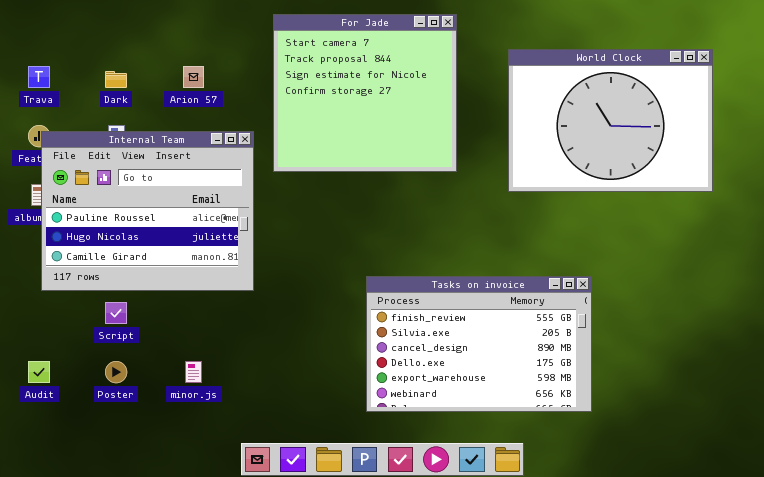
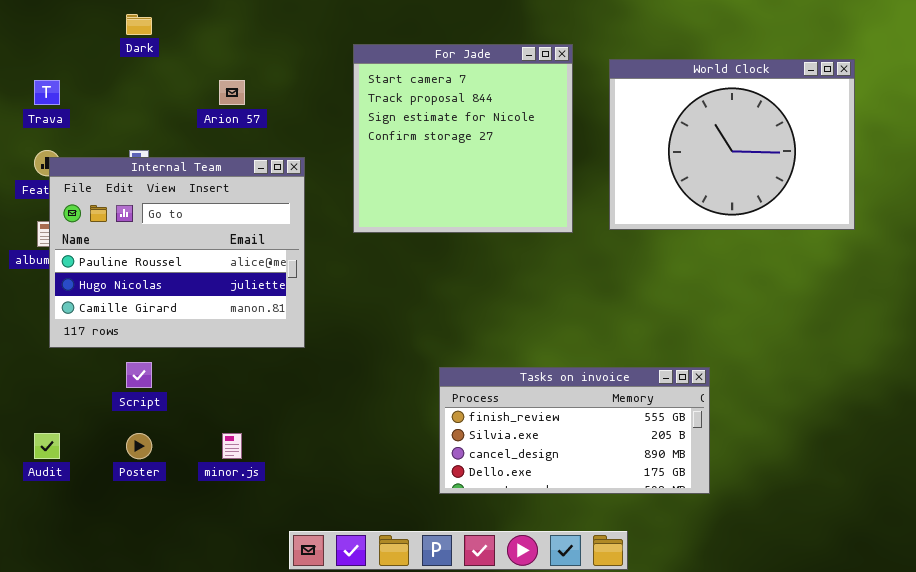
For Jade: [273,14,457,172] -> [353,44,573,233], moved
Dark: [105,71,127,88] -> [126,14,152,35], moved
Tasks on invoice: [366,276,592,412] -> [439,367,710,494], resized

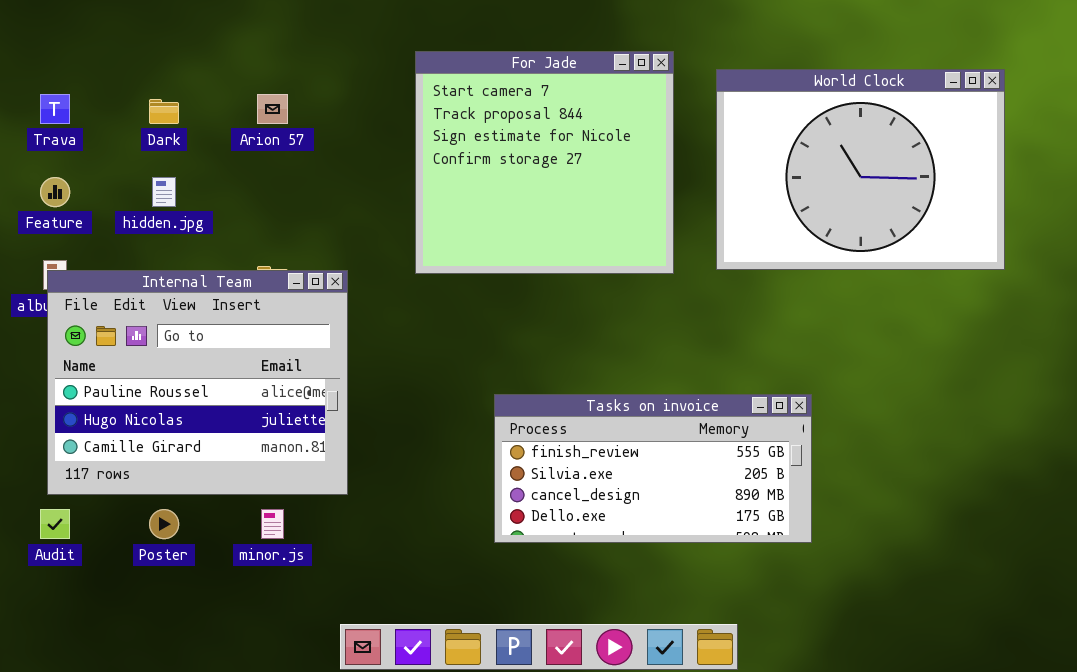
Dark: [126,14,152,35] -> [149,99,179,124], moved
Internal Team: [49,157,305,348] -> [47,270,348,495], moved
Tasks on invoice: [439,367,710,494] -> [494,394,812,543], moved

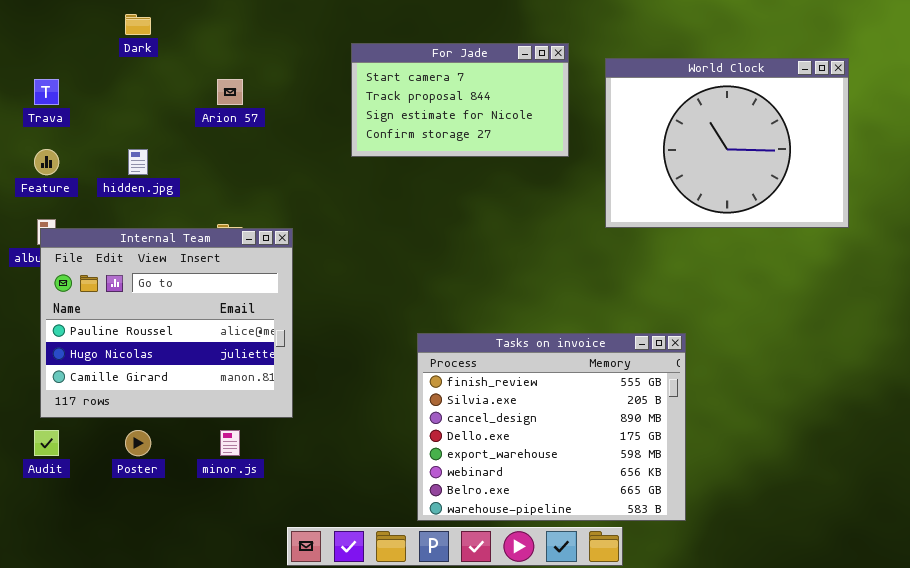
For Jade: [415,51,674,274] -> [351,43,569,157], resized
Dark: [149,99,179,124] -> [125,14,151,35], moved
Tasks on invoice: [494,394,812,543] -> [417,333,686,521], resized

